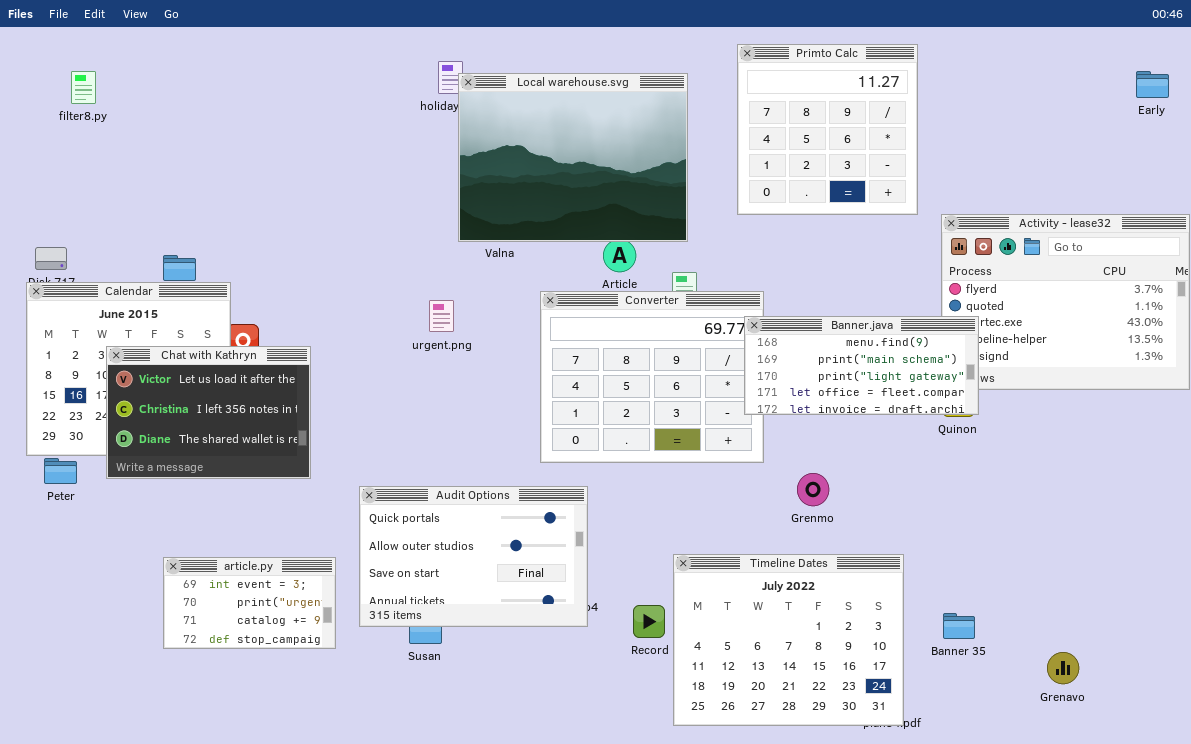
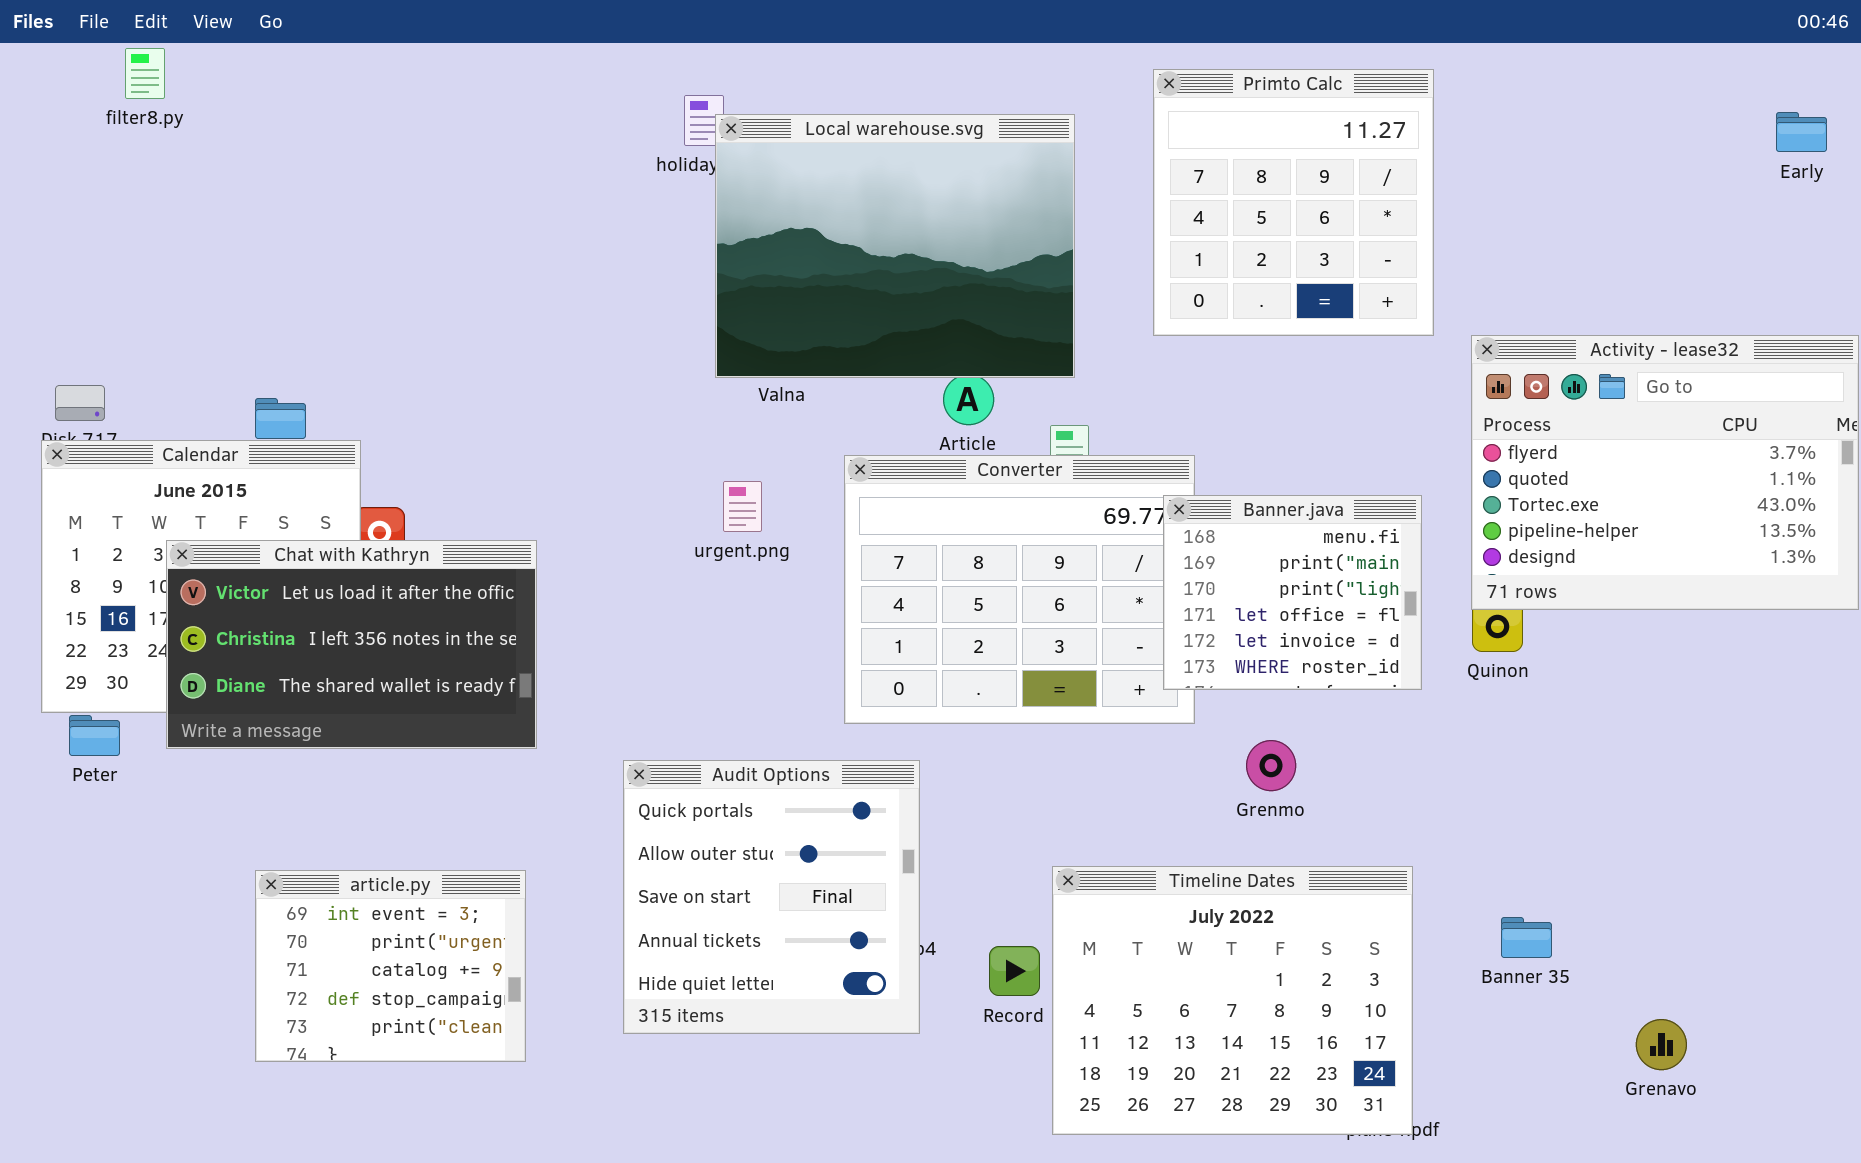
filter8.py: [71,71,96,104] -> [125,48,165,99], moved
urgent.png: [429,300,454,332] -> [723,481,762,532], moved
Banner.java: [744,316,979,415] -> [1163,495,1422,690], resized
Chat with Kathryn: [106,346,311,479] -> [166,540,537,749], resized
Audit Options: [359,486,588,627] -> [623,760,920,1034], resized
article.py: [163,557,336,649] -> [255,870,526,1062], resized
Banner 35: [943,613,975,639] -> [1501,917,1552,958], moved

